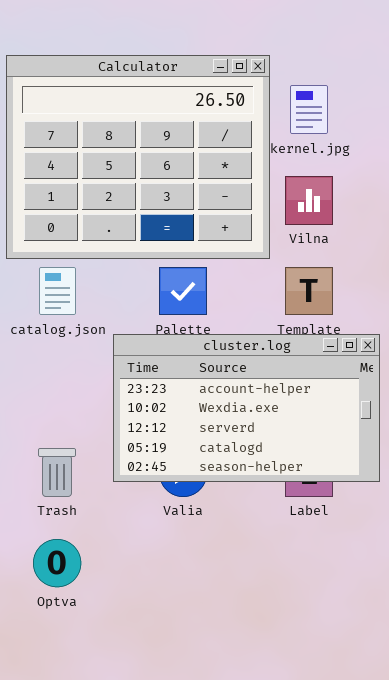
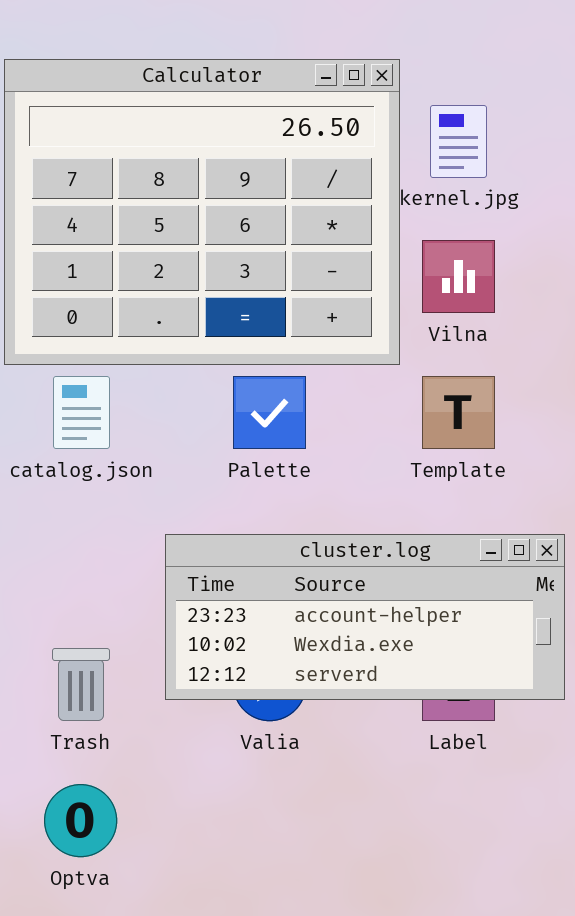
cluster.log: [113,334,380,482] -> [165,534,565,700], resized

